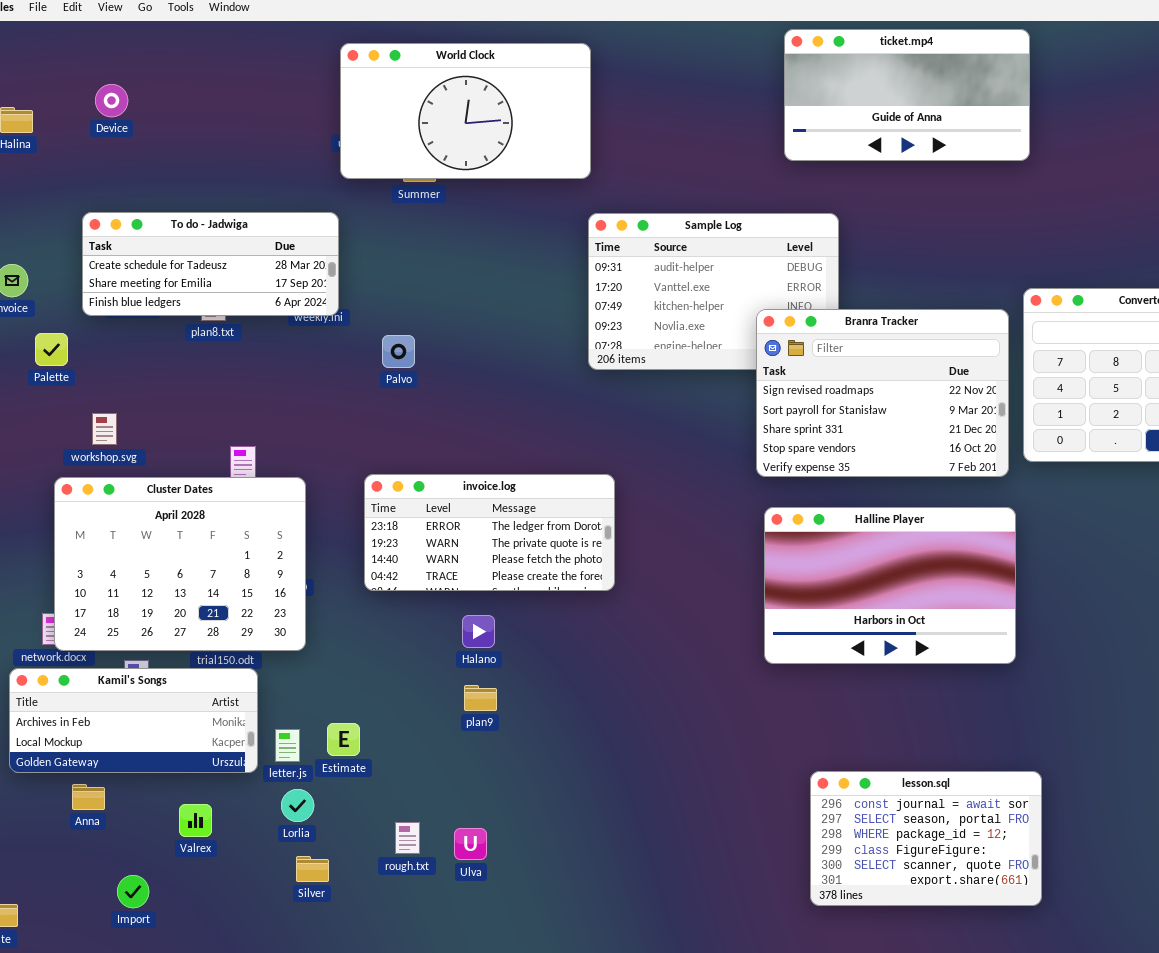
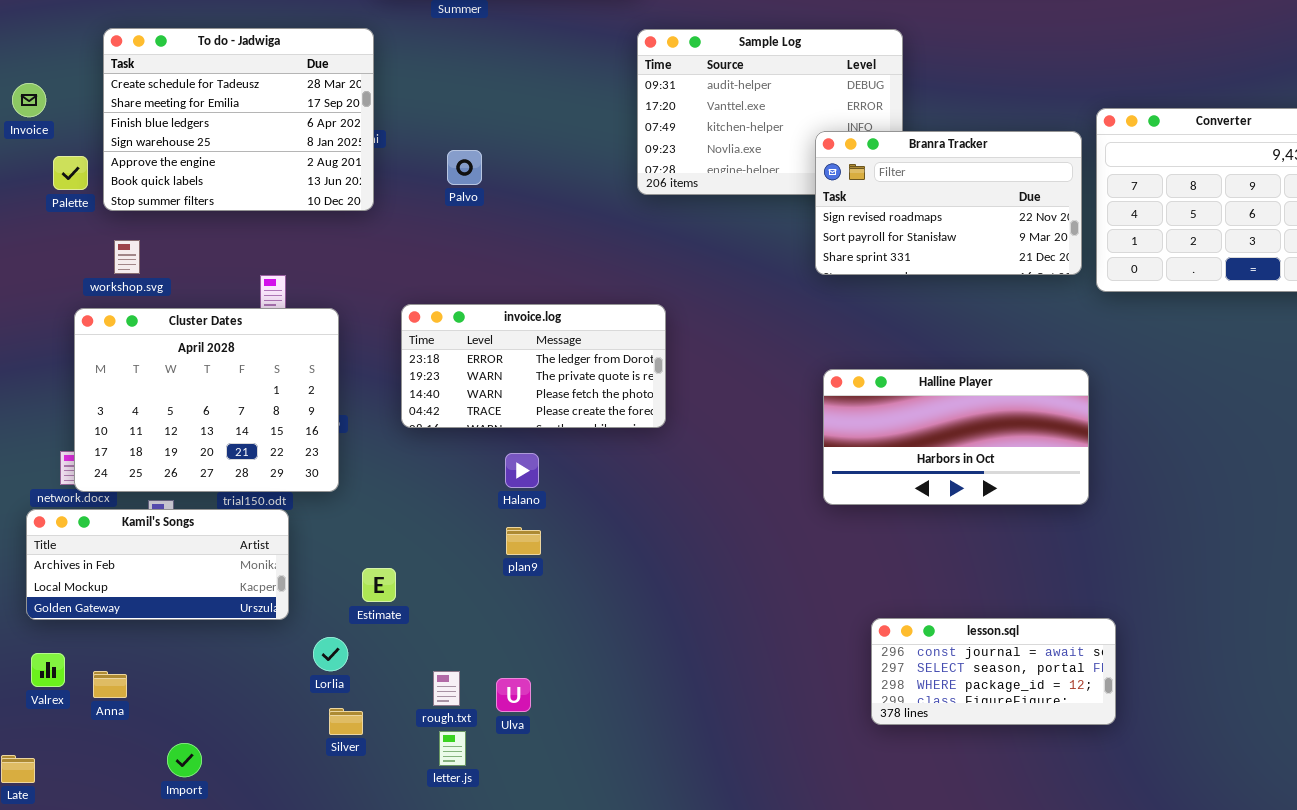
To do - Jadwiga: [82,212,339,316] -> [103,28,374,211], resized
Branra Tracker: [756,309,1009,477] -> [815,131,1082,275], resized
Palvo: [382,335,415,368] -> [447,150,482,185], moved
Halline Player: [764,507,1016,664] -> [823,369,1089,505], resized
letter.js: [275,729,300,762] -> [439,731,466,766], moved
lesson.sql: [810,771,1042,906] -> [871,618,1116,725], resized
Anna: [72,784,105,810] -> [93,671,127,698], moved
Valrex: [179,804,212,837] -> [31,653,65,687], moved
Import: [117,875,149,908] -> [167,743,202,777], moved

